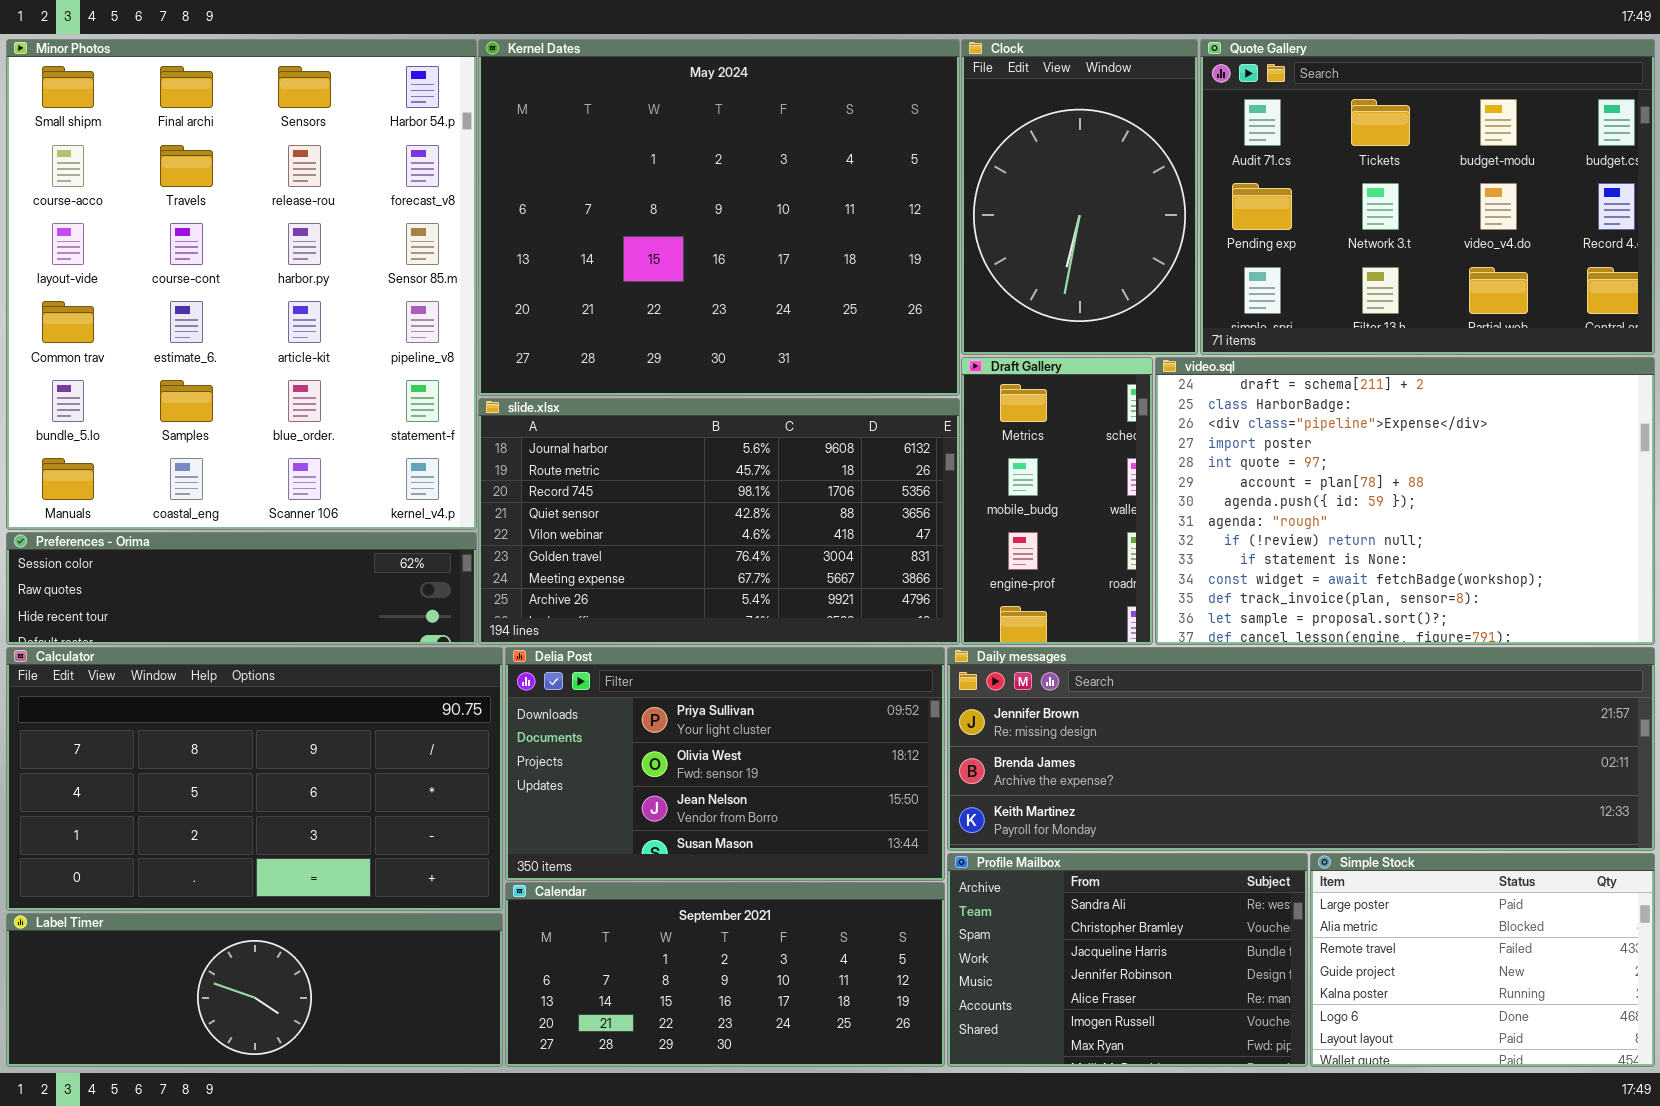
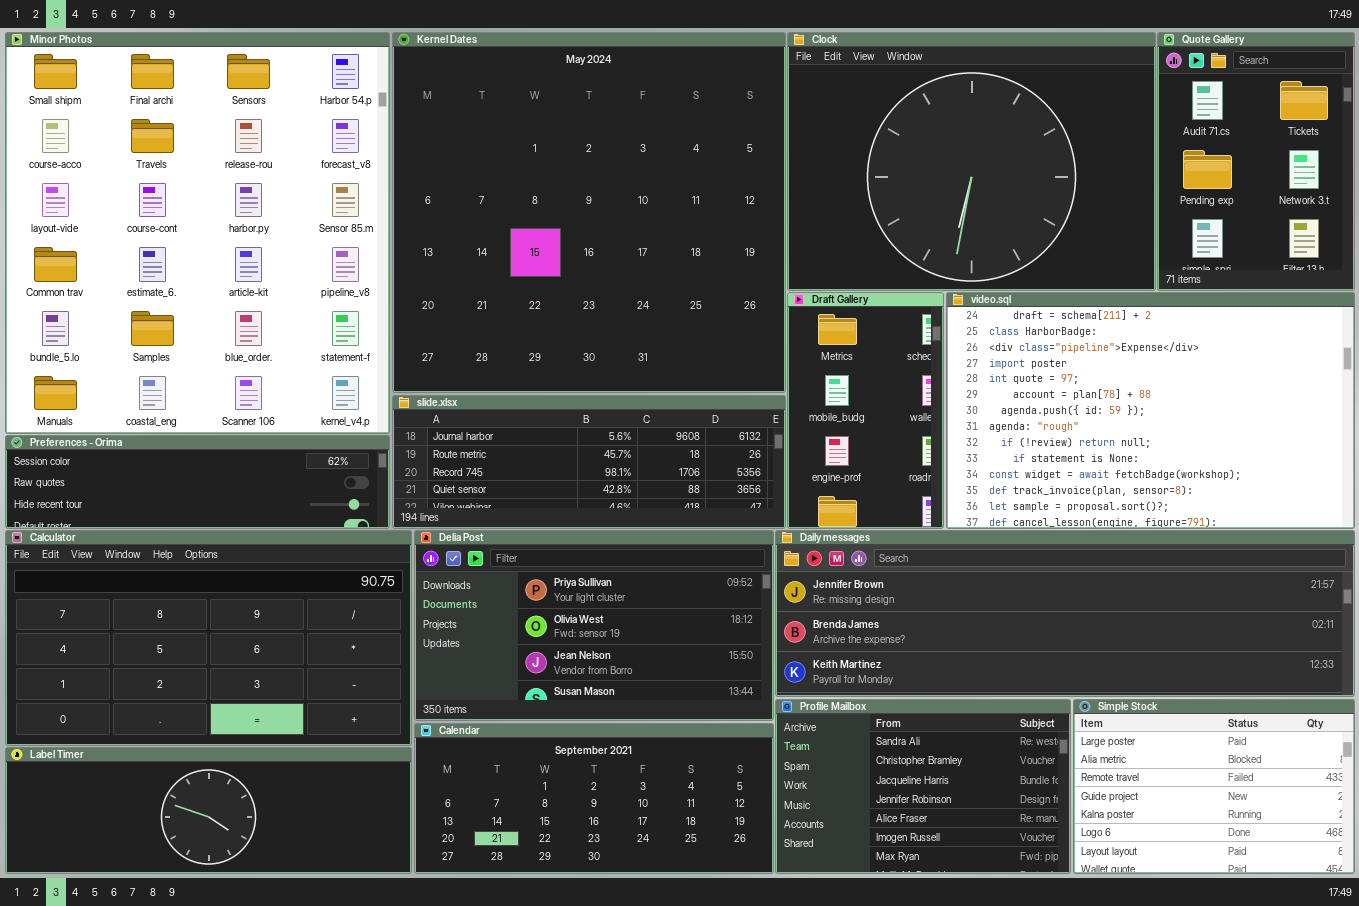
Kernel Dates: [478,39,960,396] -> [392,32,786,393], resized
Clock: [961,39,1198,355] -> [787,32,1156,291], resized
Quote Gallery: [1200,39,1655,355] -> [1157,32,1355,291], resized
slide.xlsx: [478,398,960,645] -> [392,395,786,529], resized

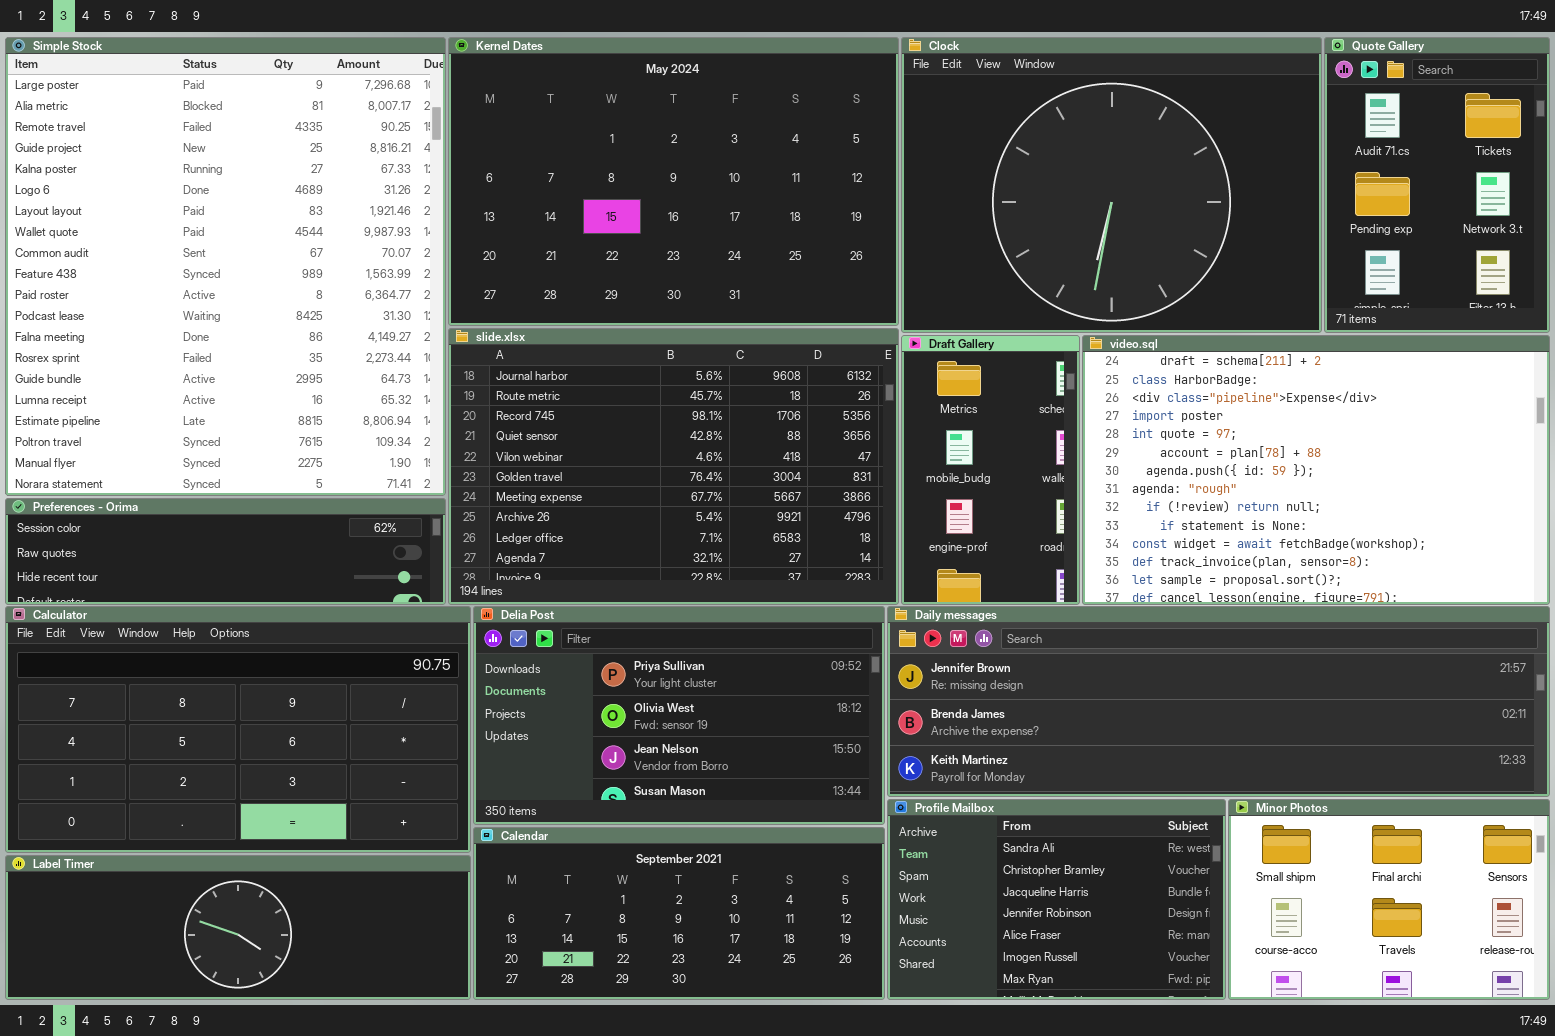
Minor Photos: [5,32,390,434] -> [1228,799,1550,1000], moved, resized
Kernel Dates: [392,32,786,393] -> [448,37,899,326], resized
slide.xlsx: [392,395,786,529] -> [448,328,899,605], resized
Simple Stock: [1073,699,1355,874] -> [5,37,446,496], moved, resized

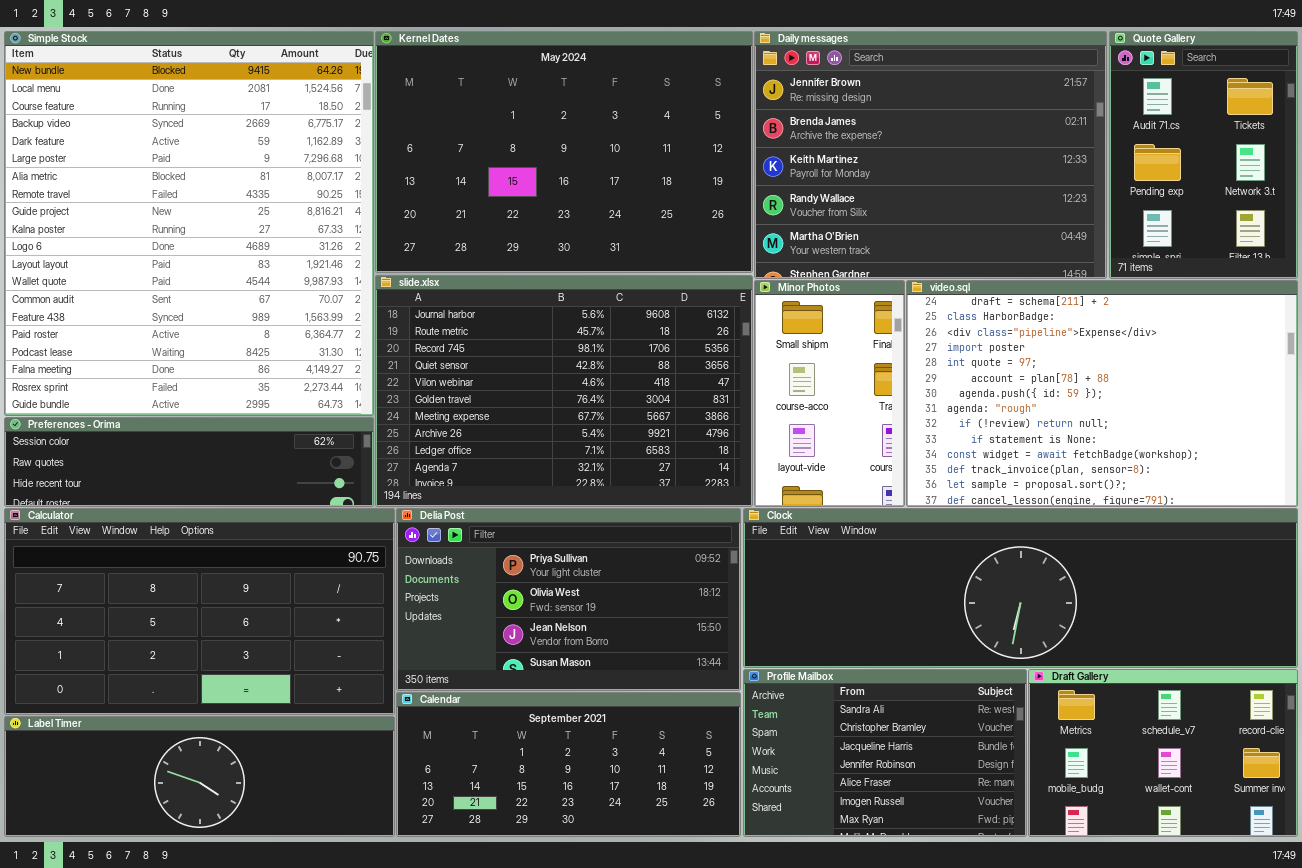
Simple Stock: [5,37,446,496] -> [4,31,374,416], scrolled up 5 rows
Clock: [901,37,1322,333] -> [743,508,1298,668], moved, resized
Draft Gallery: [901,335,1080,605] -> [1028,669,1298,837], moved, resized
Daily messages: [887,606,1550,797] -> [754,31,1107,279], moved, resized
Minor Photos: [1228,799,1550,1000] -> [754,280,905,507], moved, resized

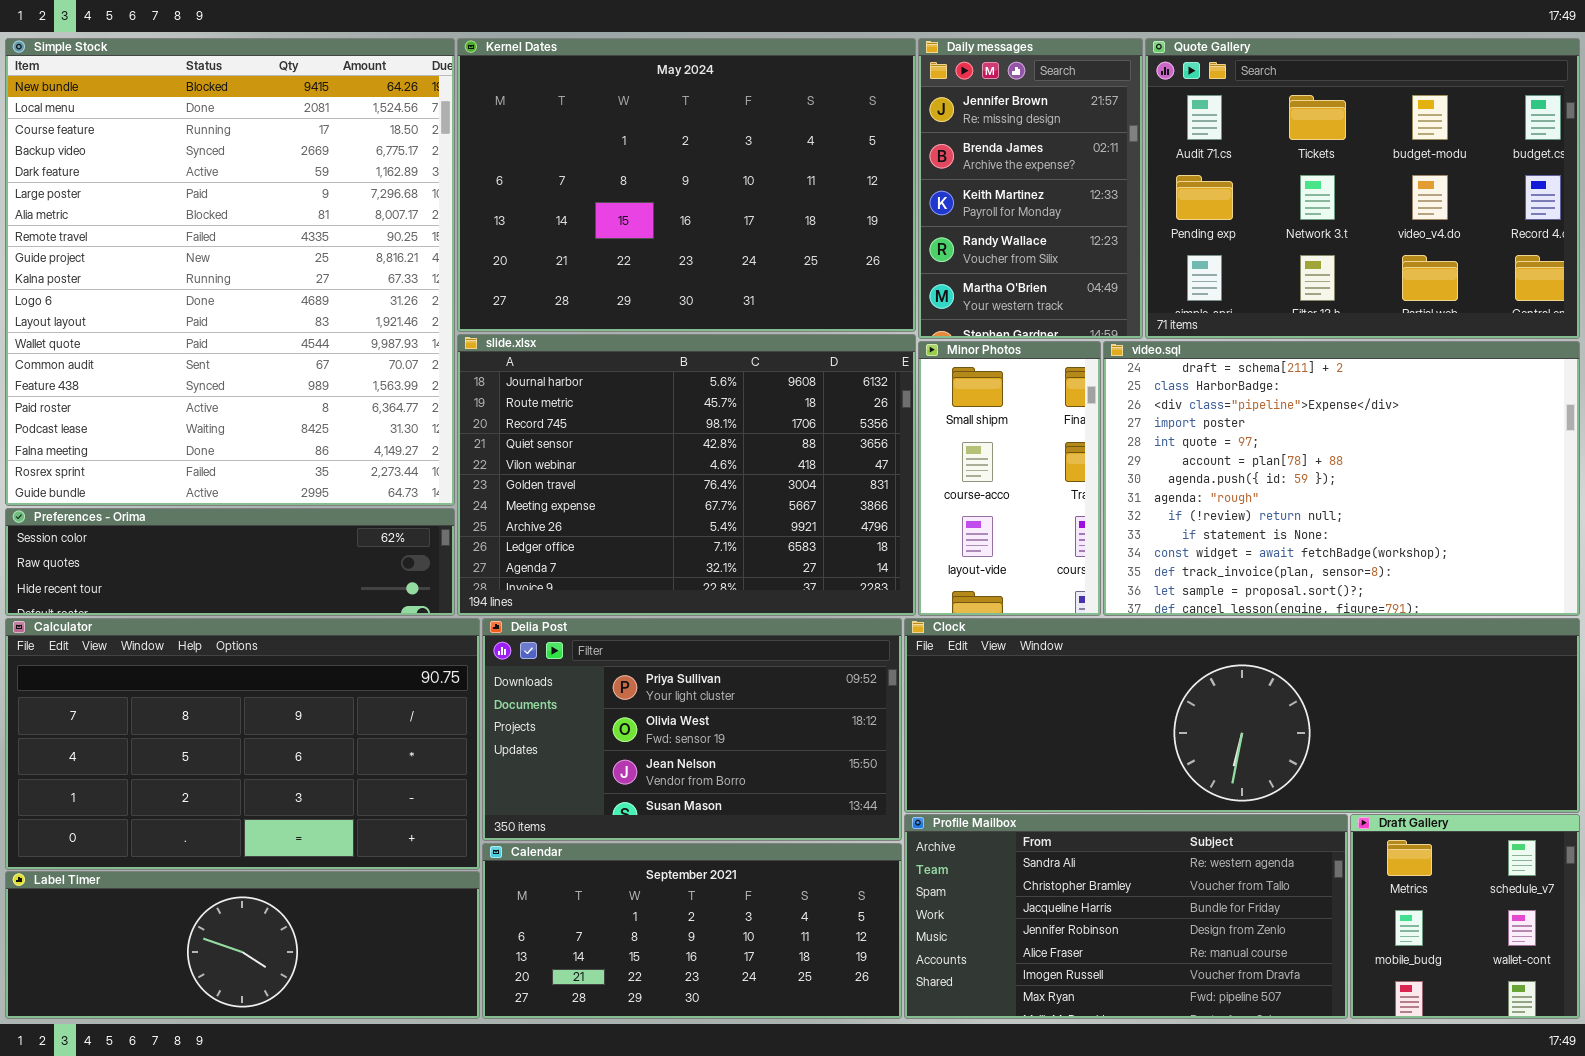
Daily messages: [754,31,1107,279] -> [918,38,1143,339], resized
Quote Gallery: [1109,31,1298,279] -> [1145,38,1580,339], resized
Profile Mailbox: [743,669,1027,837] -> [904,814,1348,1019], resized
Draft Gallery: [1028,669,1298,837] -> [1350,814,1580,1019], resized

